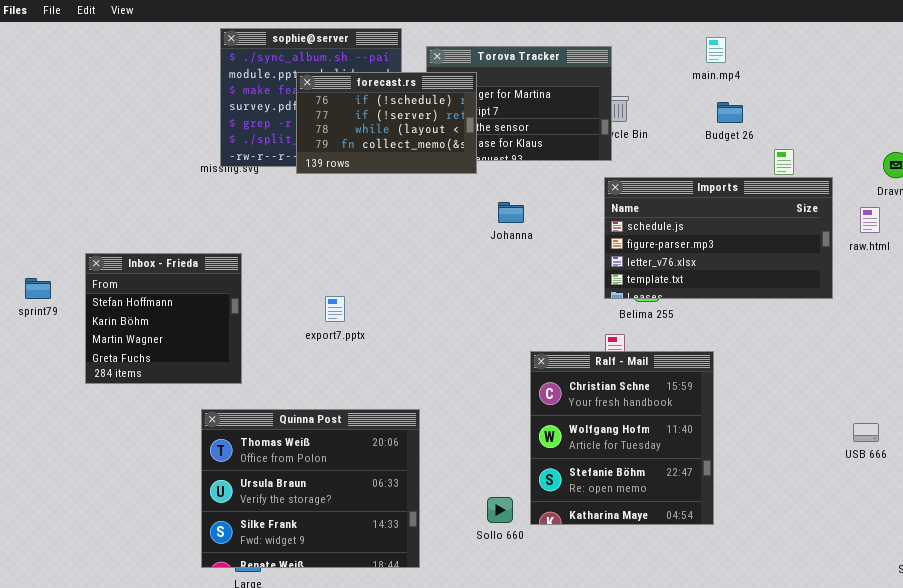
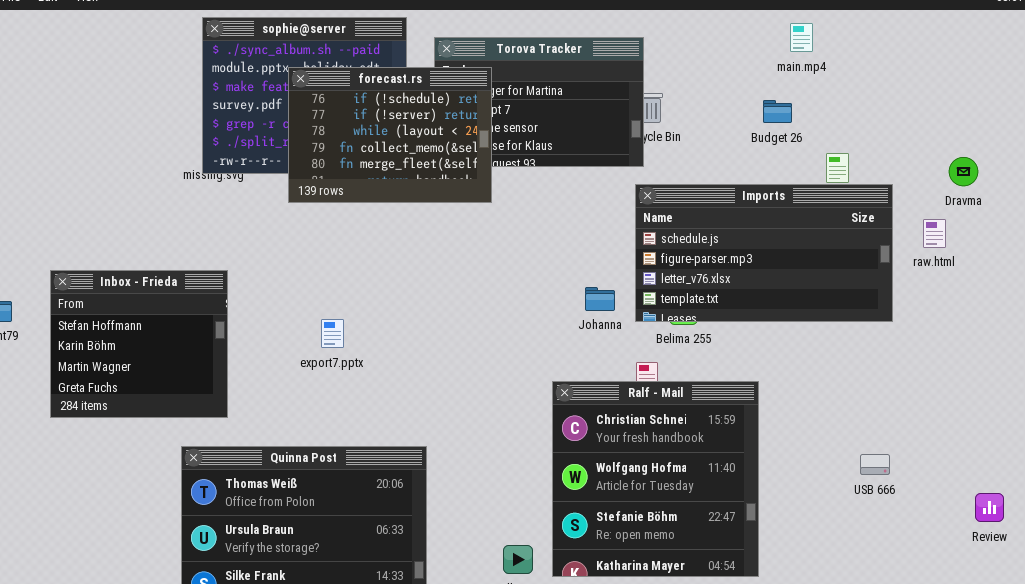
main.mp4: [706,37,726,63] -> [790,23,813,52], moved
forecast.rs: [296,72,477,174] -> [288,67,492,203], resized
Johanna: [498,202,524,223] -> [585,287,615,311], moved
USB 666: [853,423,879,442] -> [860,454,890,475], moved

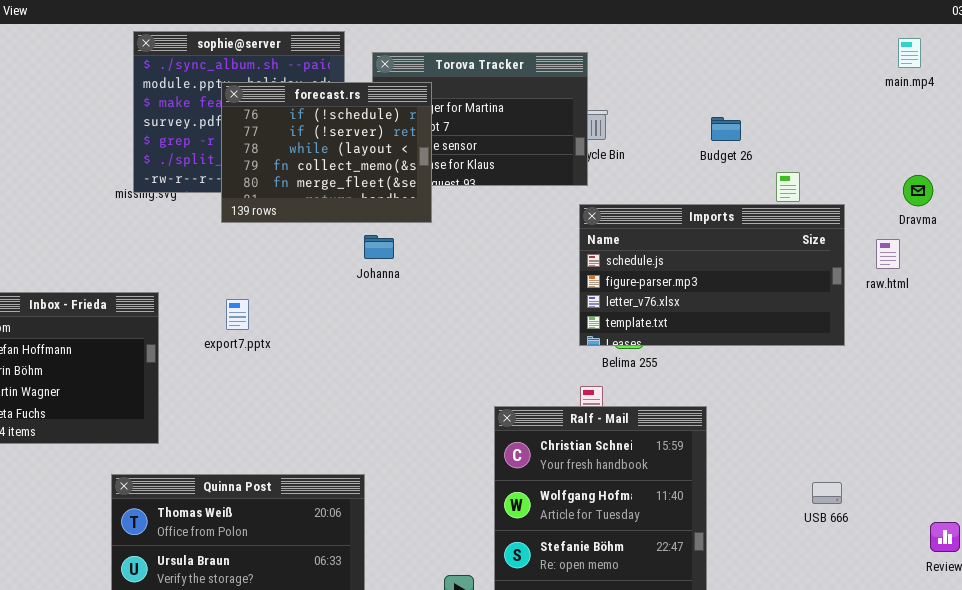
main.mp4: [790,23,813,52] -> [898,38,921,68], moved
Johanna: [585,287,615,311] -> [364,235,394,259], moved
export7.pptx: [321,319,344,348] -> [226,299,249,330], moved

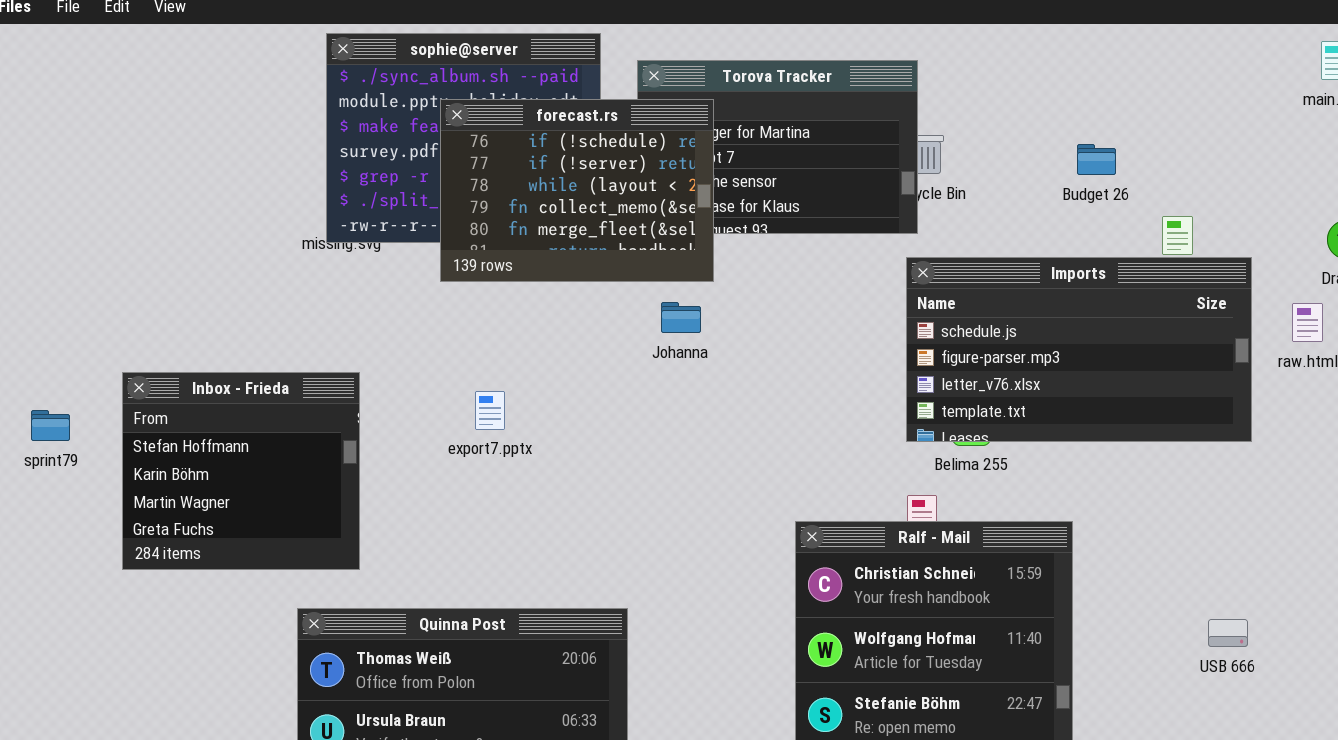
Johanna: [364,235,394,259] -> [661,302,701,333], moved
export7.pptx: [226,299,249,330] -> [475,391,505,430], moved

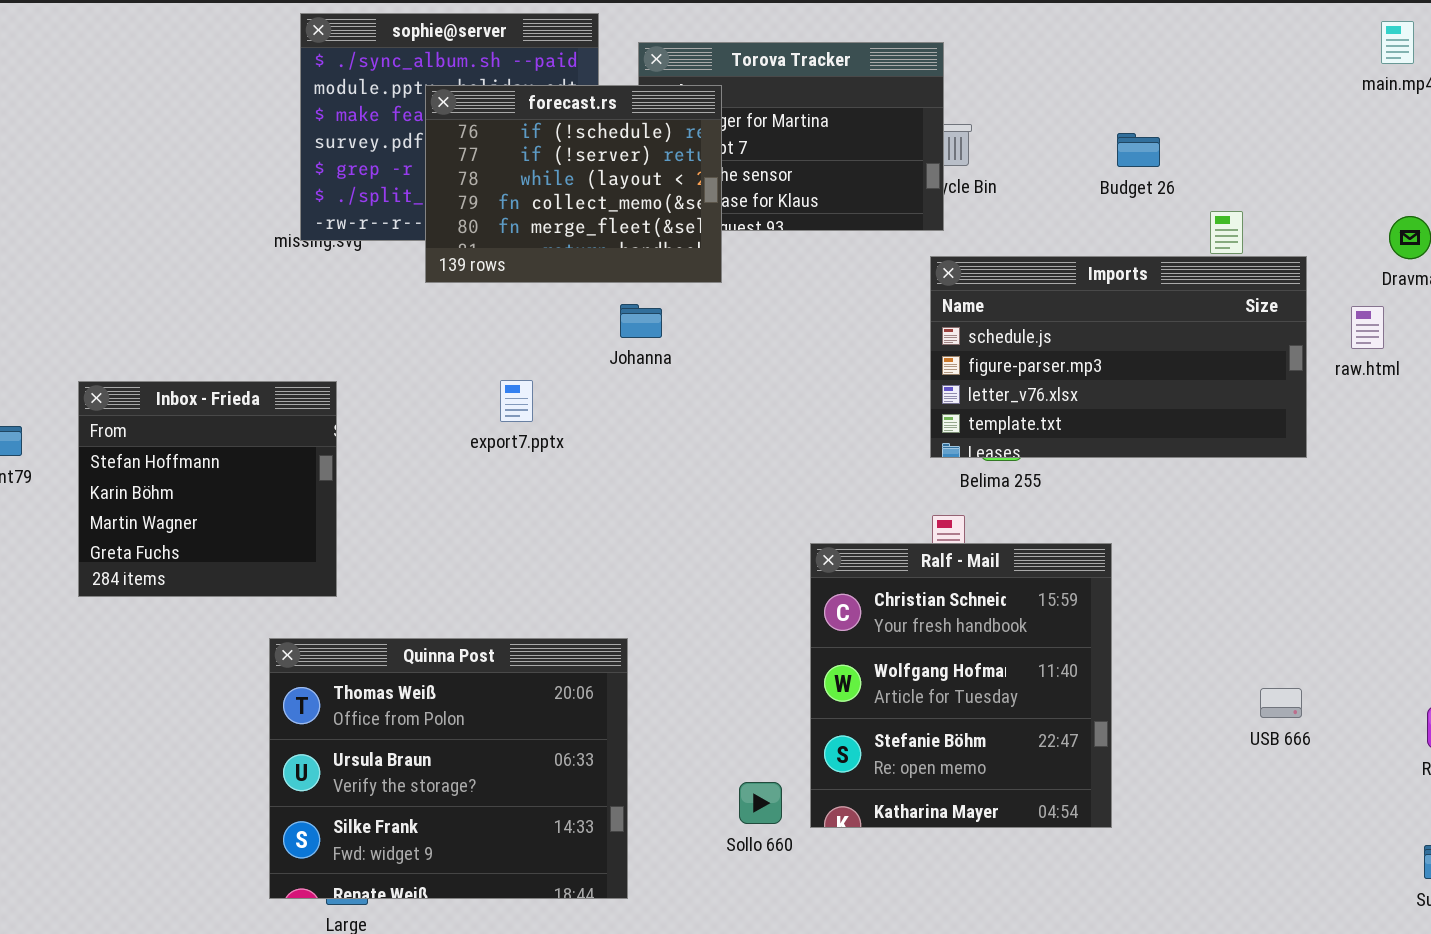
Johanna: [661,302,701,333] -> [620,304,662,338], moved
export7.pptx: [475,391,505,430] -> [500,380,533,422], moved
USB 666: [1208,619,1248,647] -> [1260,688,1302,718], moved

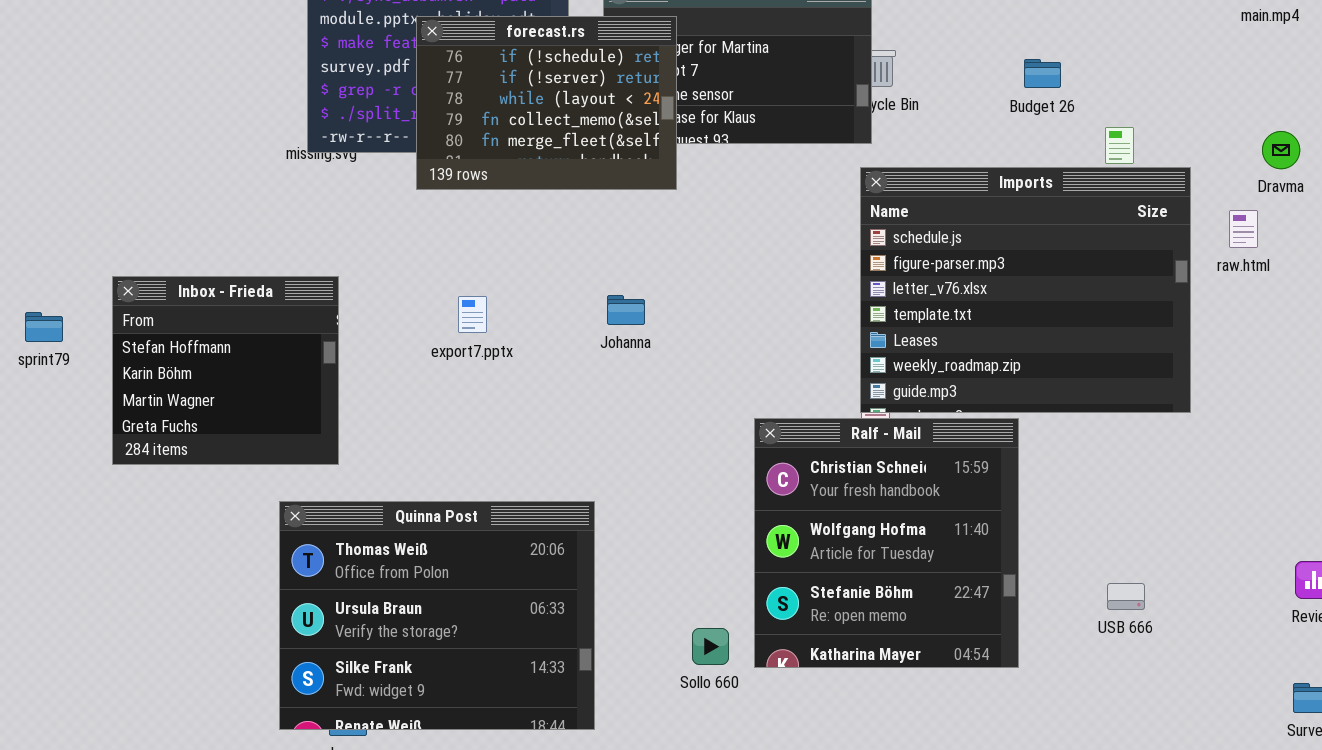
Imports: [930,256,1307,458] -> [860,167,1191,413], resized
Johanna: [620,304,662,338] -> [607,295,645,325], moved
export7.pptx: [500,380,533,422] -> [458,296,487,333], moved
USB 666: [1260,688,1302,718] -> [1107,583,1145,610], moved

